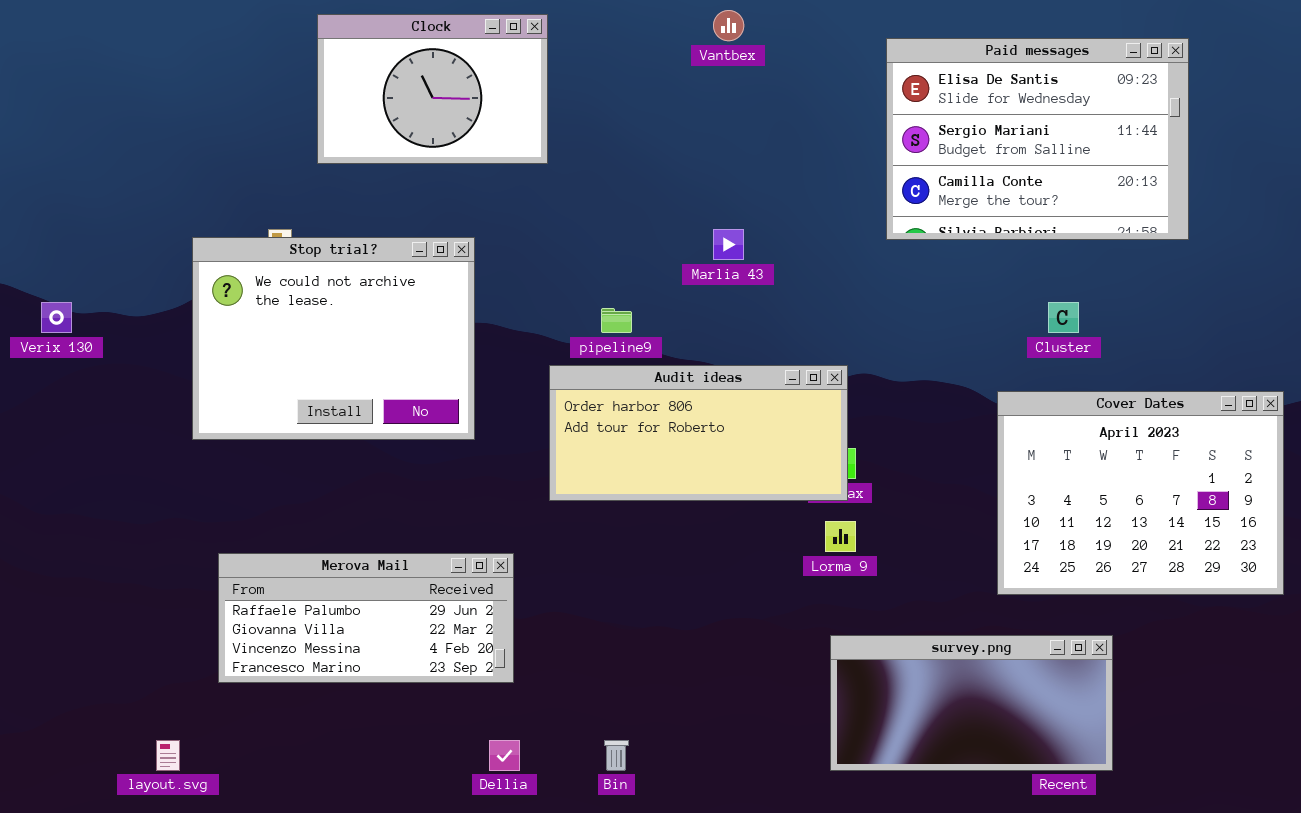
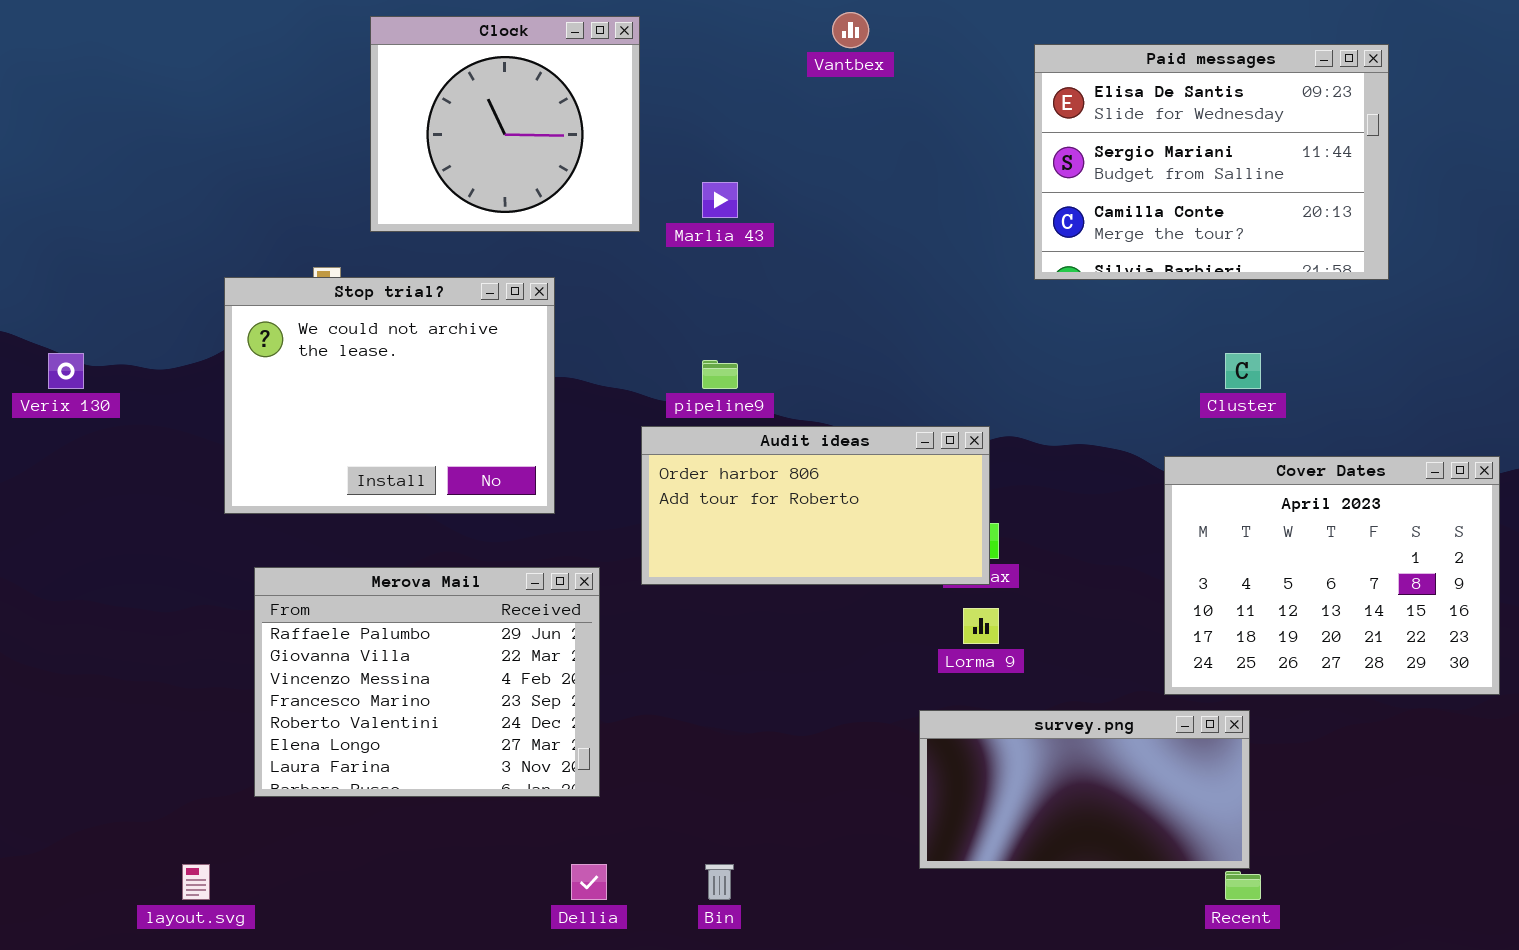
Clock: [317,14,548,164] -> [370,16,640,232], resized
Marlia 43: [713,229,744,260] -> [702,182,738,218], moved
Merova Mail: [218,553,514,683] -> [254,567,600,797], resized
survey.png: [830,635,1113,771] -> [919,710,1250,869], moved

